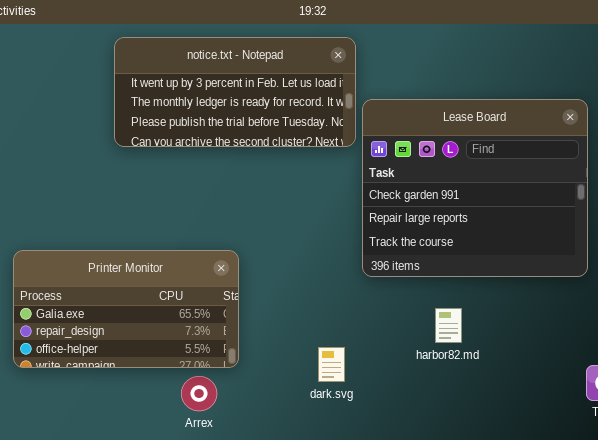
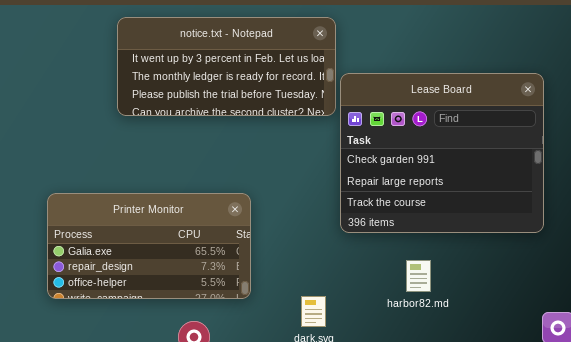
Printer Monitor: [13,250,239,368] -> [47,193,251,299], moved

